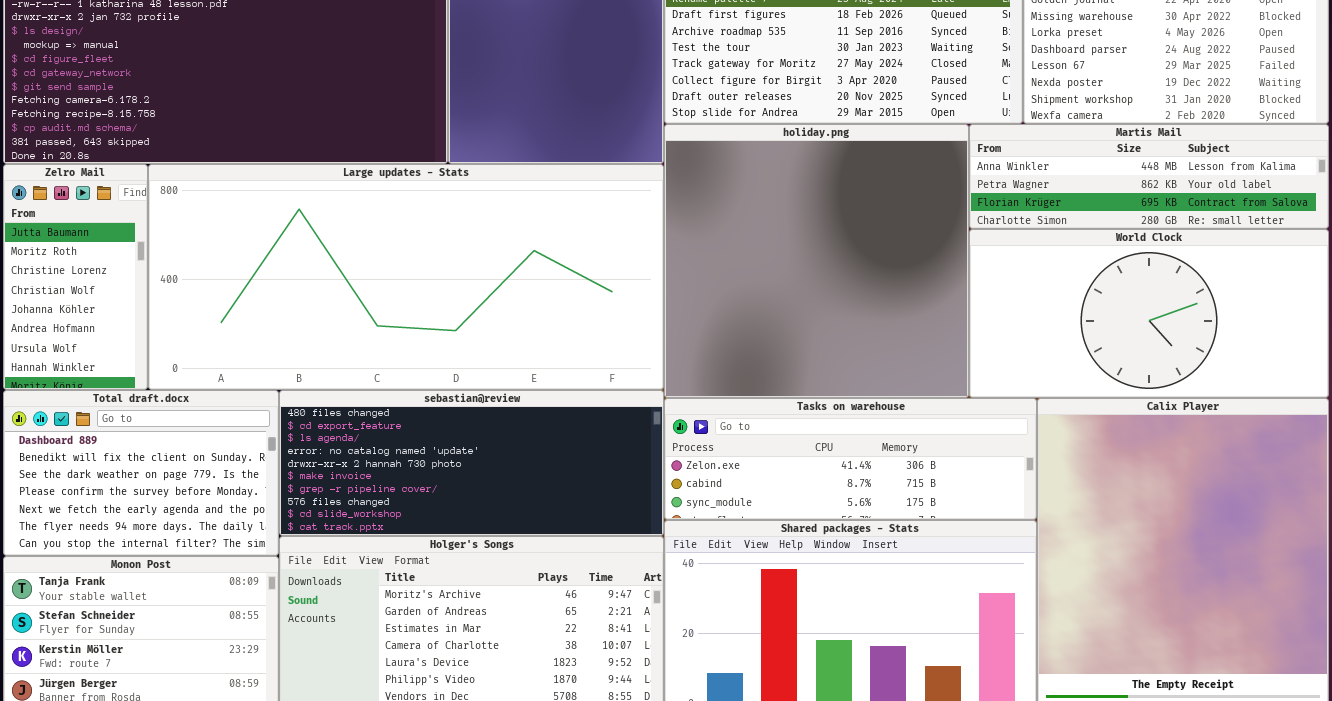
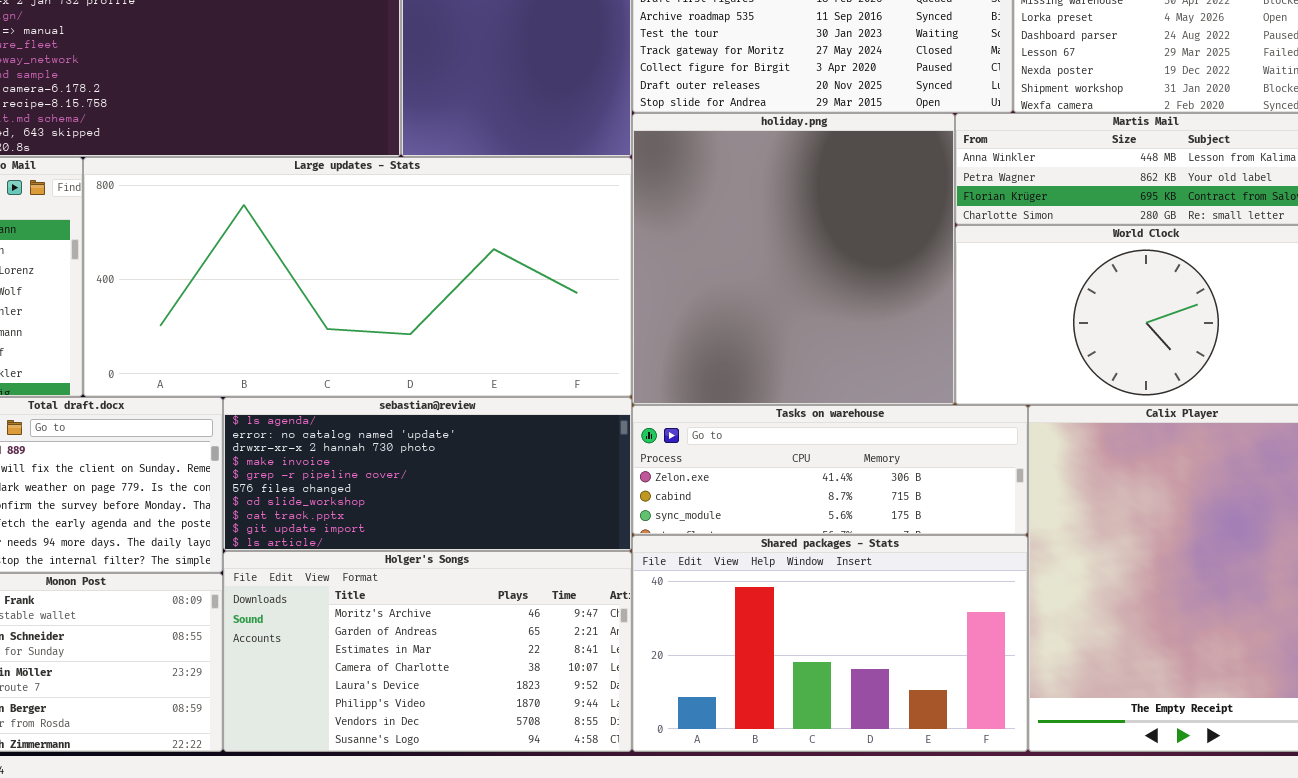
sebastian@review: [279,390,664,536] -> [223,397,632,551], scrolled down 2 rows

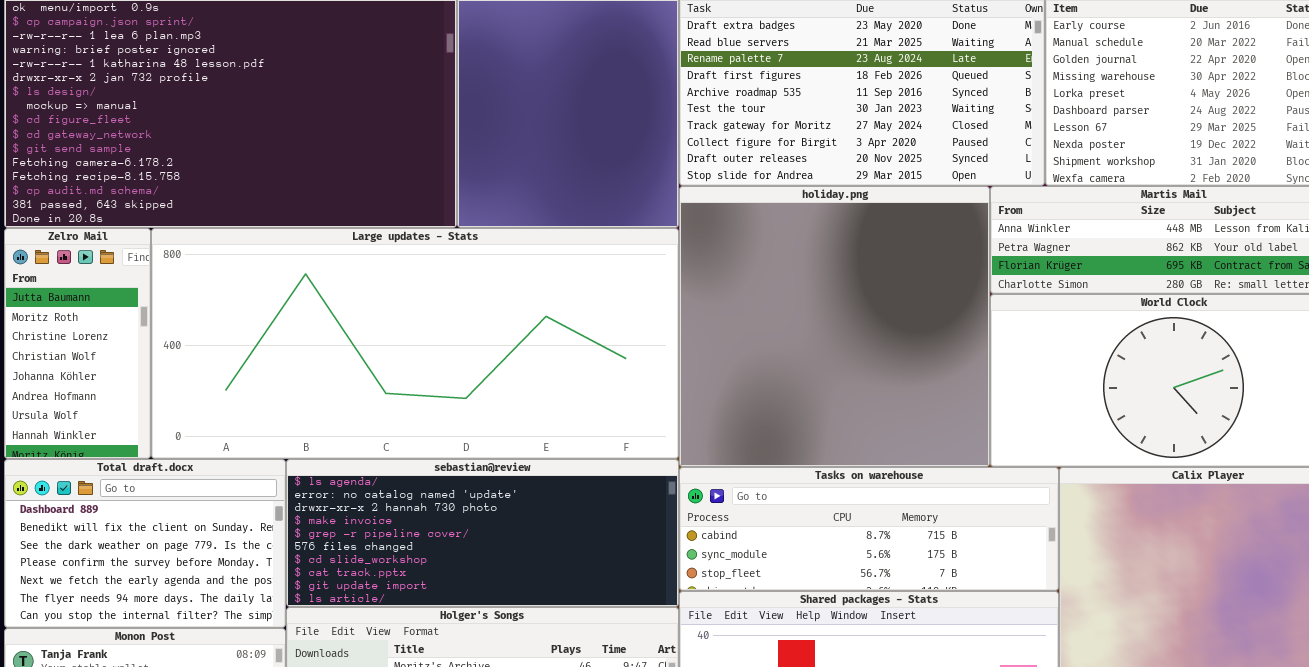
Tasks on warehouse: [632,405,1028,535] -> [679,467,1059,591], scrolled down 1 row

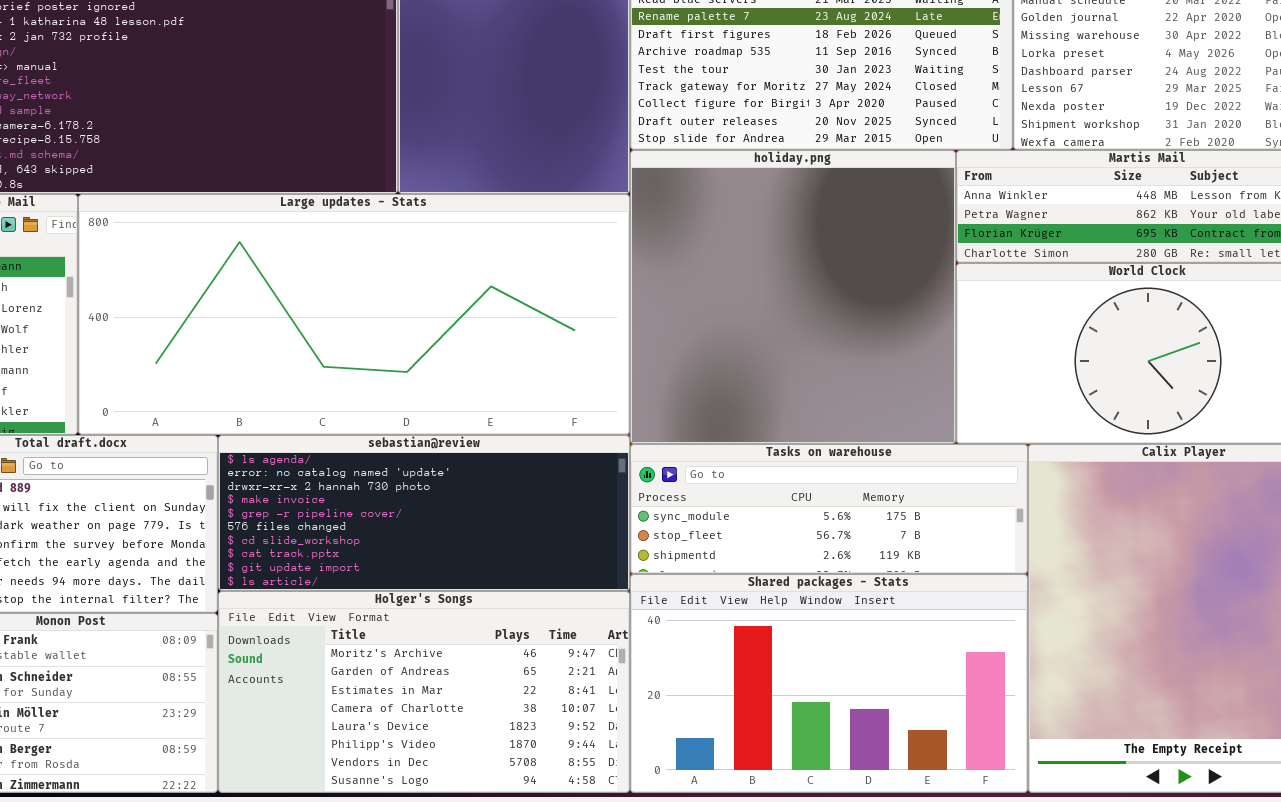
Tasks on warehouse: [679,467,1059,591] -> [630,444,1028,574], scrolled down 1 row

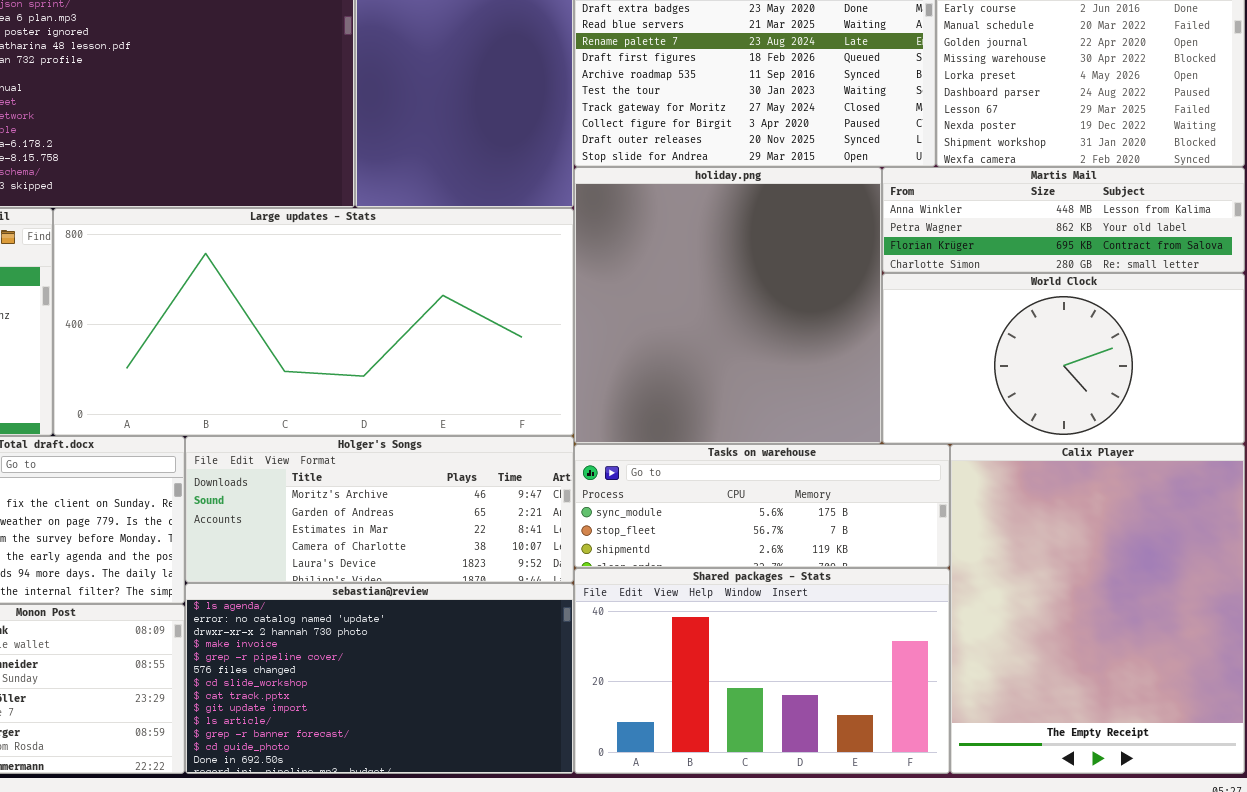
sebastian@review: [218,435,630,591] -> [185,583,574,774], moved, resized
Holger's Songs: [218,591,630,793] -> [185,436,574,583], moved, resized

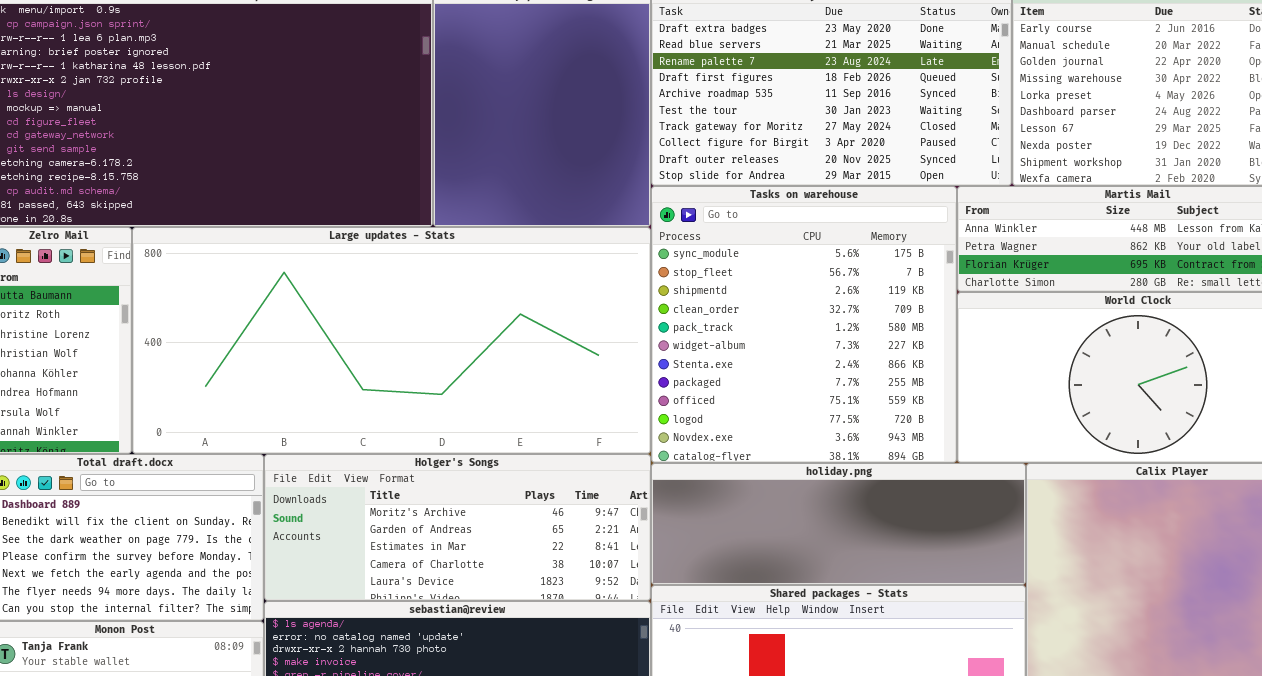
holiday.png: [574,167,882,444] -> [651,463,1026,585], moved, resized
Tasks on warehouse: [574,444,950,568] -> [651,186,957,463], moved, resized

